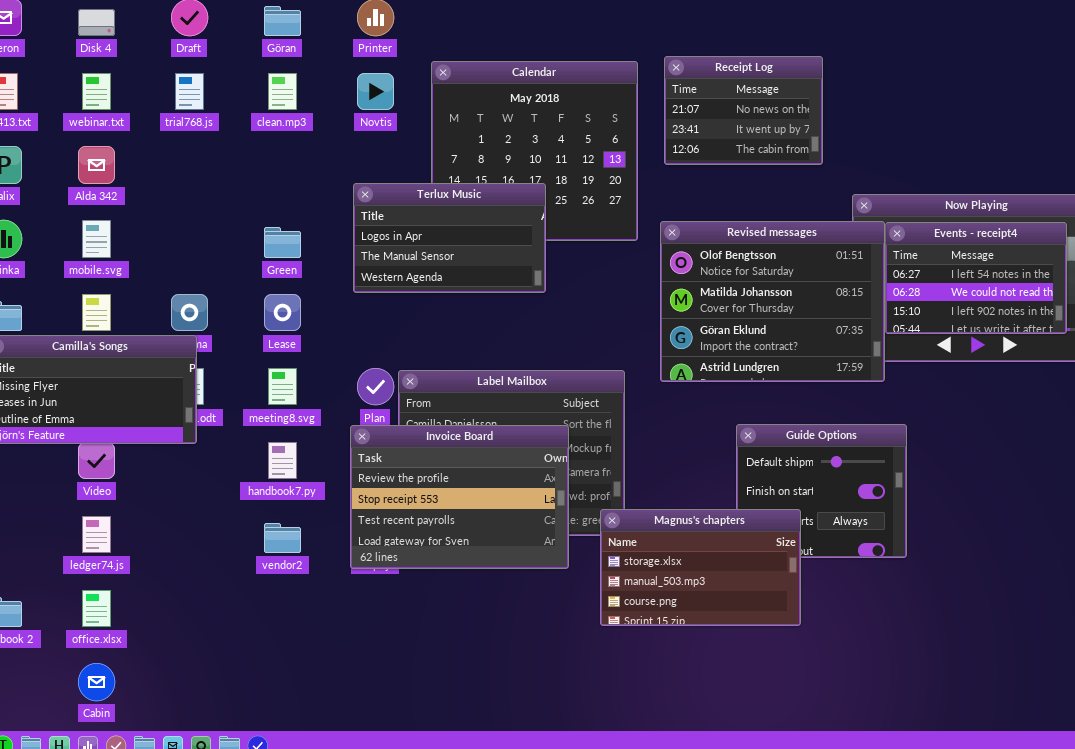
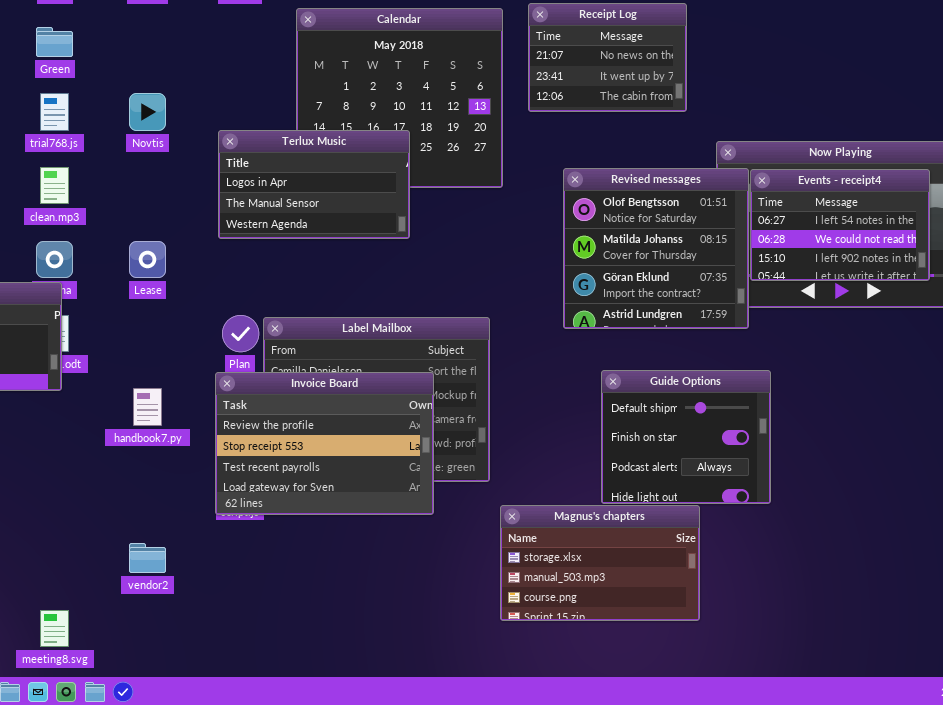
trial768.js: [175,73,204,110] -> [40,93,69,131], moved
clean.mp3: [268,73,297,110] -> [40,167,69,204], moved
Novtis: [357,73,394,110] -> [129,93,166,131], moved
Revised messages: [660,221,885,382] -> [563,168,749,329], resized
Green: [264,227,301,258] -> [36,27,73,57], moved
meeting8.svg: [268,368,297,405] -> [40,610,69,647], moved
Magnus's chapters: [600,509,801,626] -> [500,505,700,621], moved
vendor2: [264,523,301,553] -> [129,543,166,573], moved

